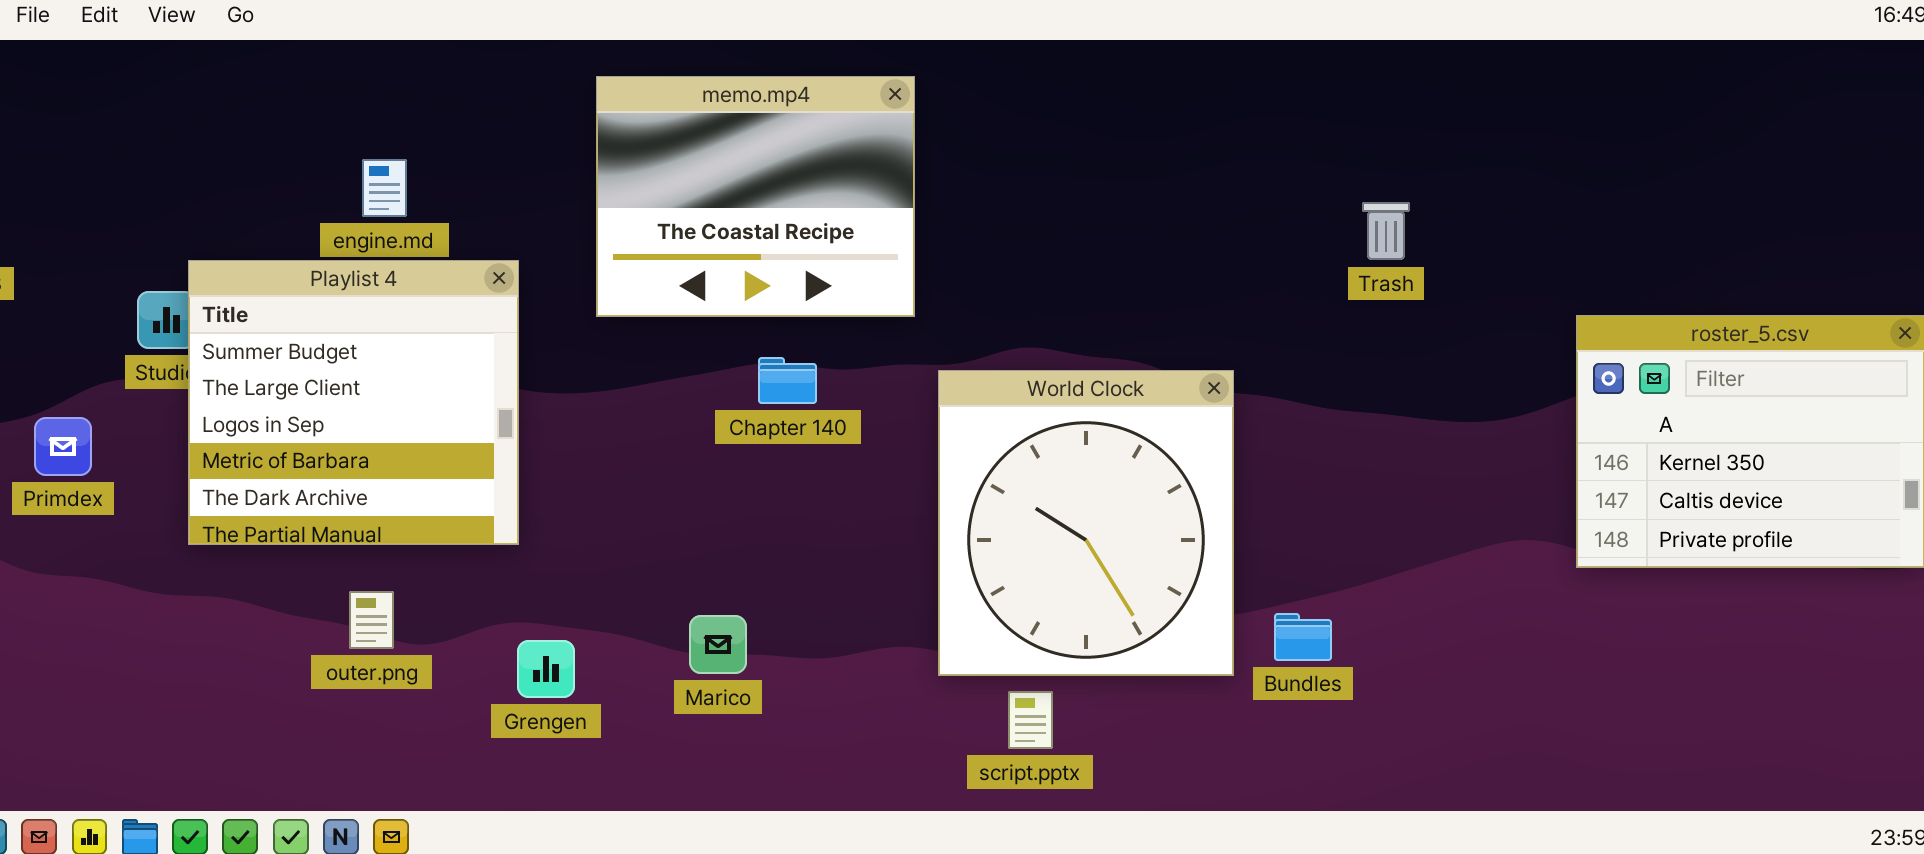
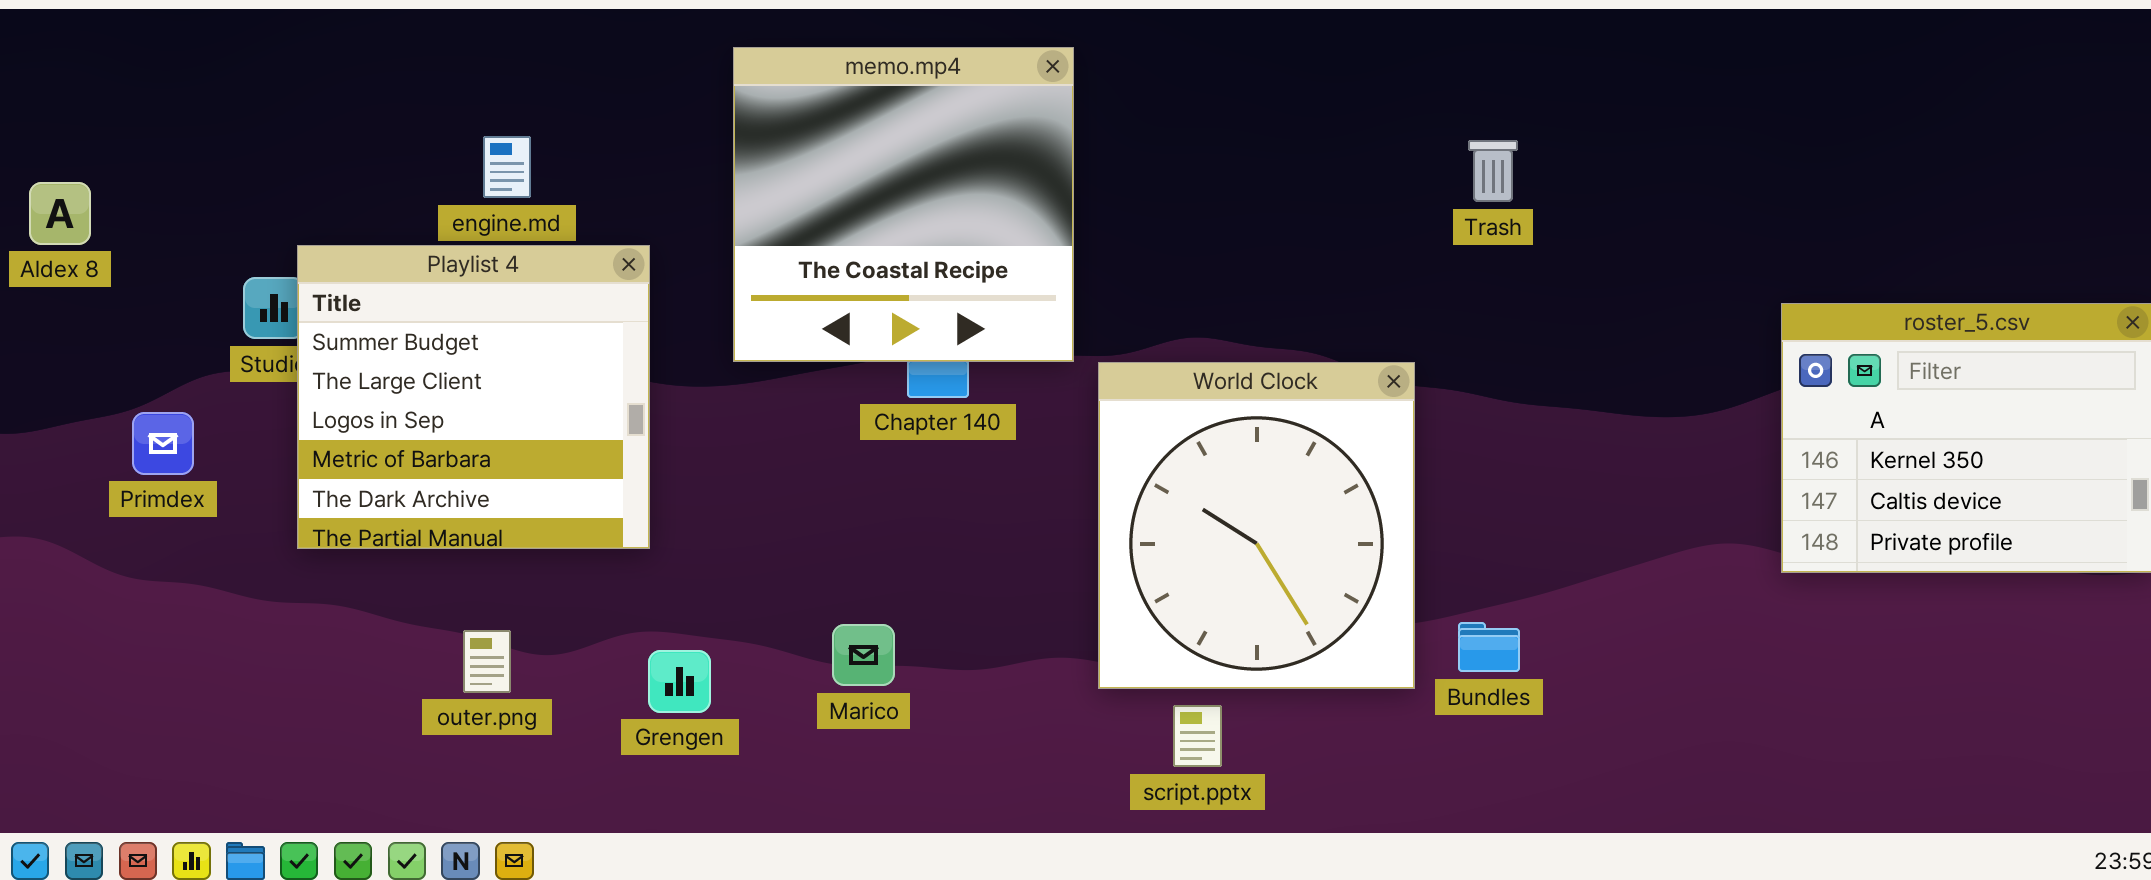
memo.mp4: [596,76,915,317] -> [733,47,1074,362], resized
Trash: [1362,202,1410,260] -> [1468,140,1518,202], moved
outer.png: [349,591,394,649] -> [463,630,511,693], moved

